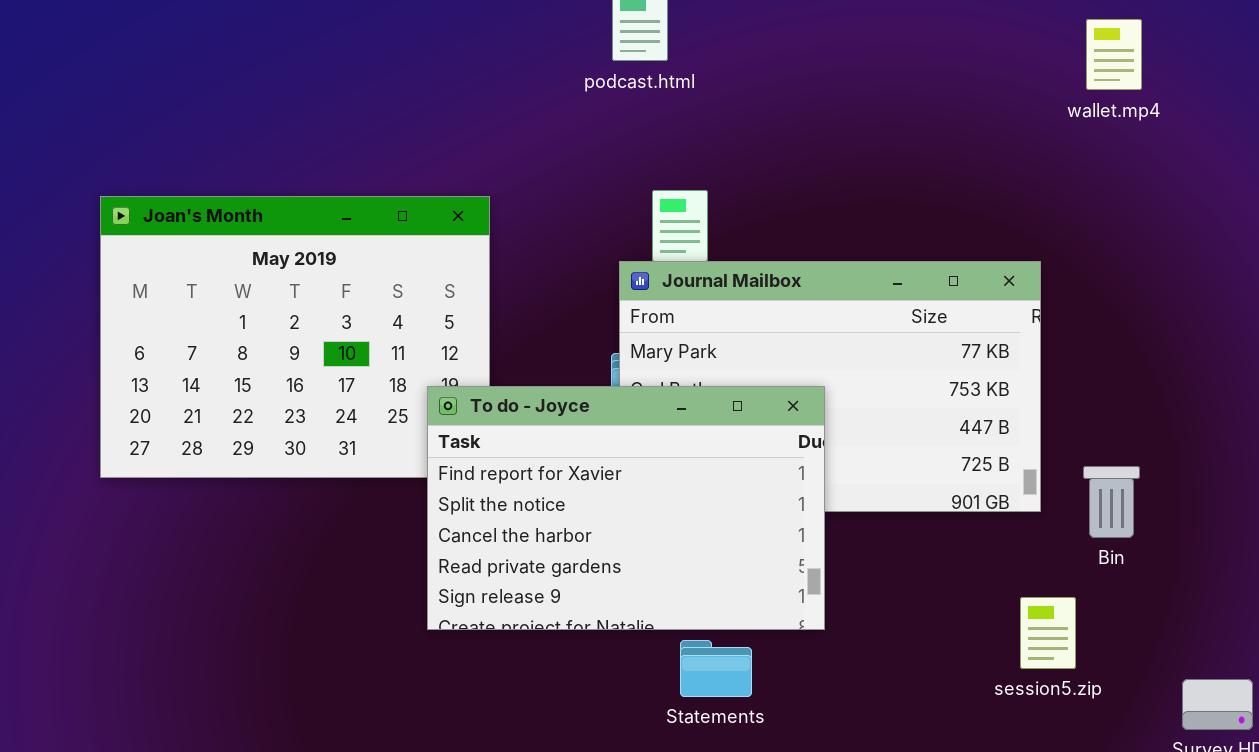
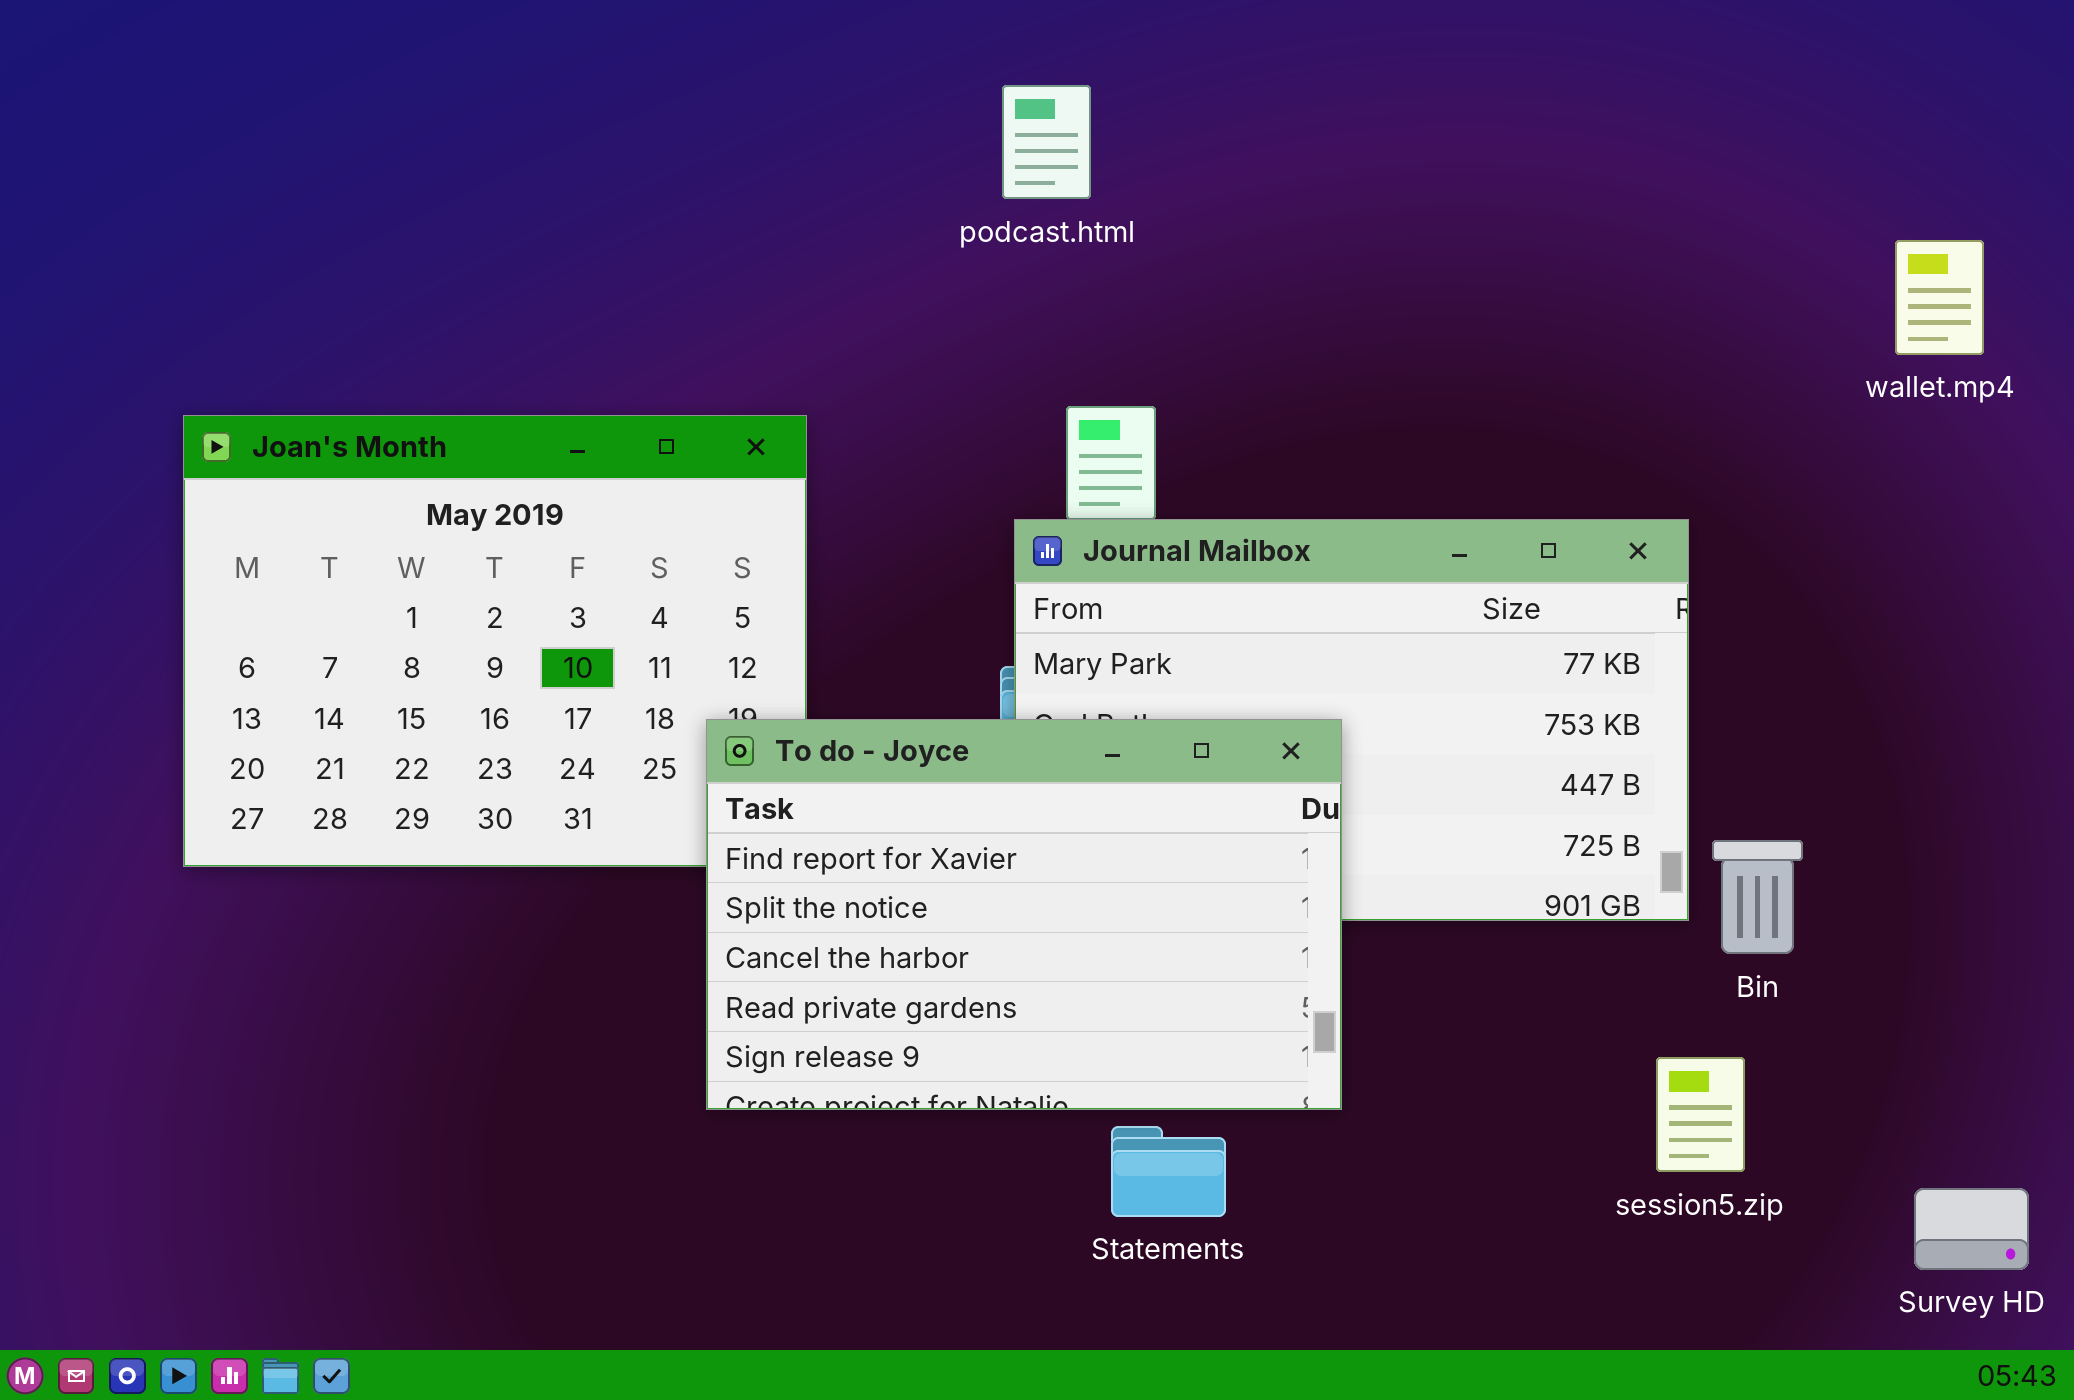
wallet.mp4: [1086,19,1142,90] -> [1895,240,1984,355], moved
Bin: [1083,466,1140,538] -> [1712,840,1803,954], moved

